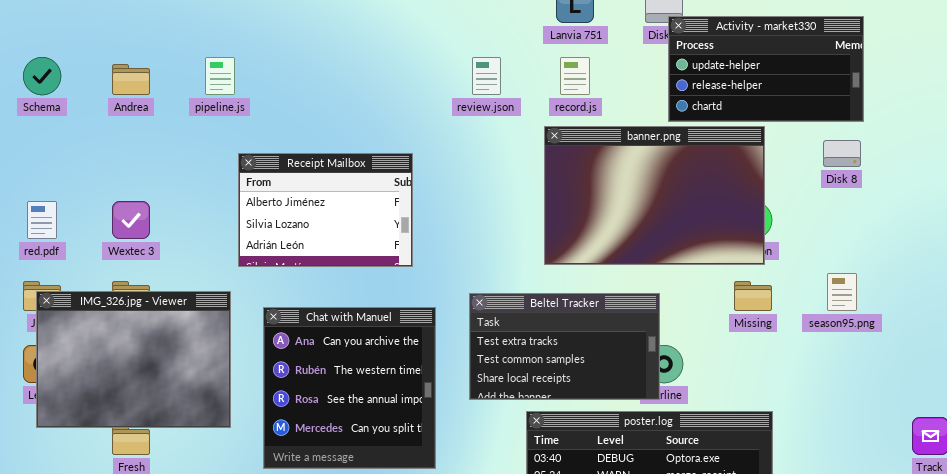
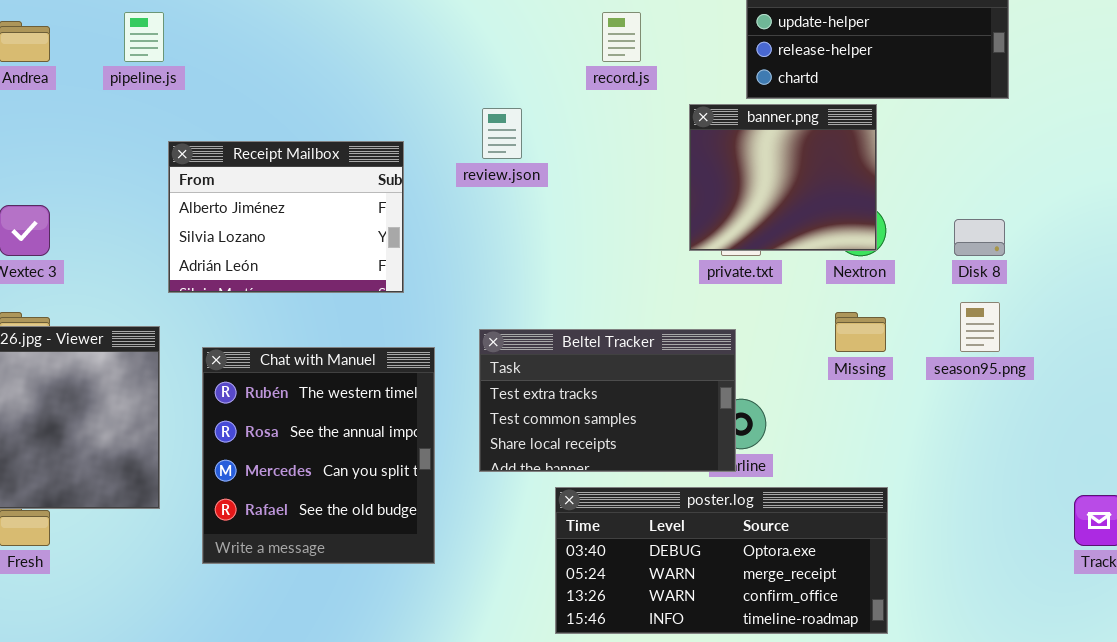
review.json: [472,57,501,95] -> [482,108,522,159], moved
banner.png: [544,126,765,265] -> [689,104,877,251], resized
Disk 8: [823,140,861,167] -> [954,219,1005,256], moved
Chat with Manuel: [263,307,436,469] -> [202,347,435,564], scrolled down 1 row

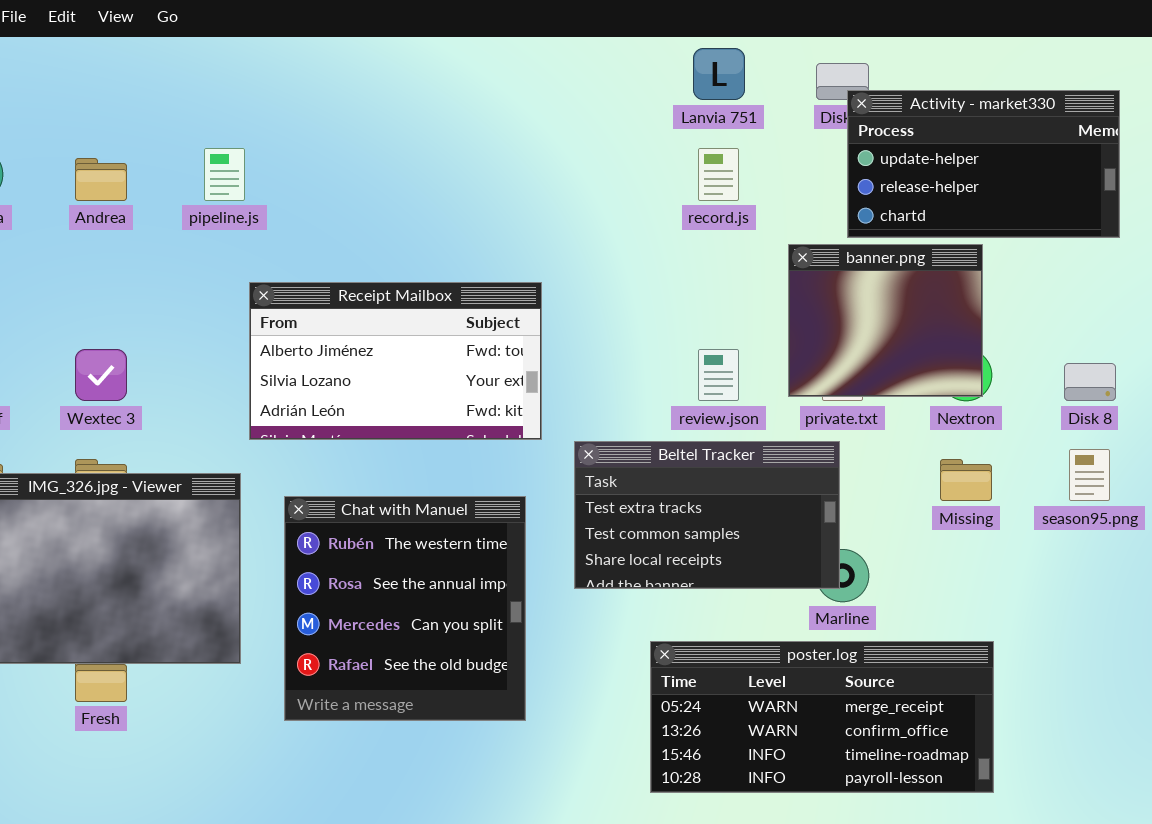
review.json: [482,108,522,159] -> [698,349,739,401], moved
Receipt Mailbox: [168,141,404,293] -> [249,282,542,440], resized
Beltel Tracker: [479,329,736,472] -> [574,441,840,589], moved
poster.log: [555,487,888,634] -> [650,641,994,793], scrolled down 1 row

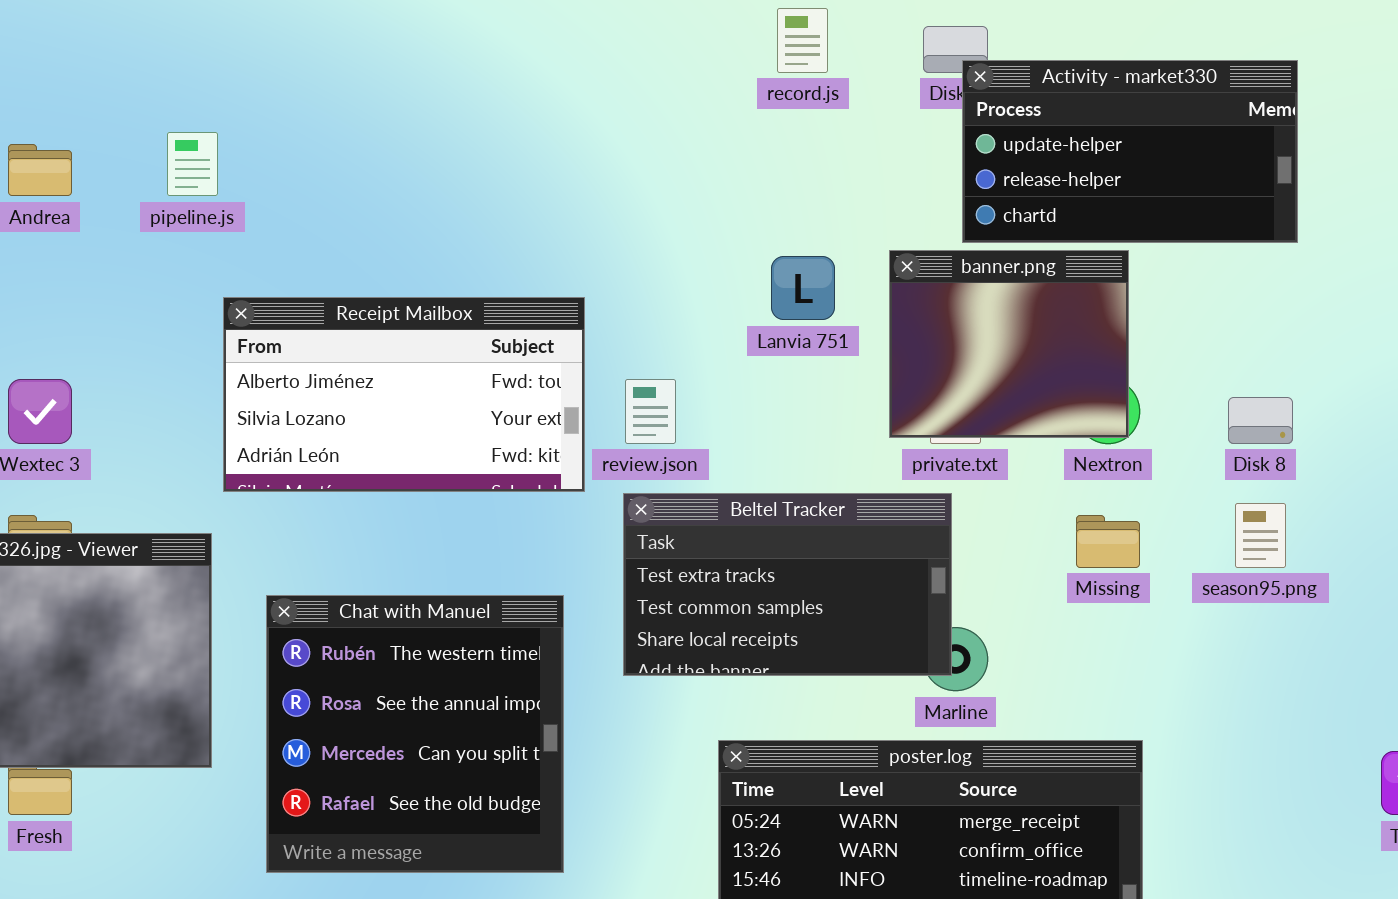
Lanvia 751: [693,48,745,100] -> [771,256,835,320], moved
record.js: [698,148,739,201] -> [777,8,828,73], moved
review.json: [698,349,739,401] -> [625,379,676,444], moved
Chat with Manuel: [284,496,526,721] -> [266,595,564,873], moved

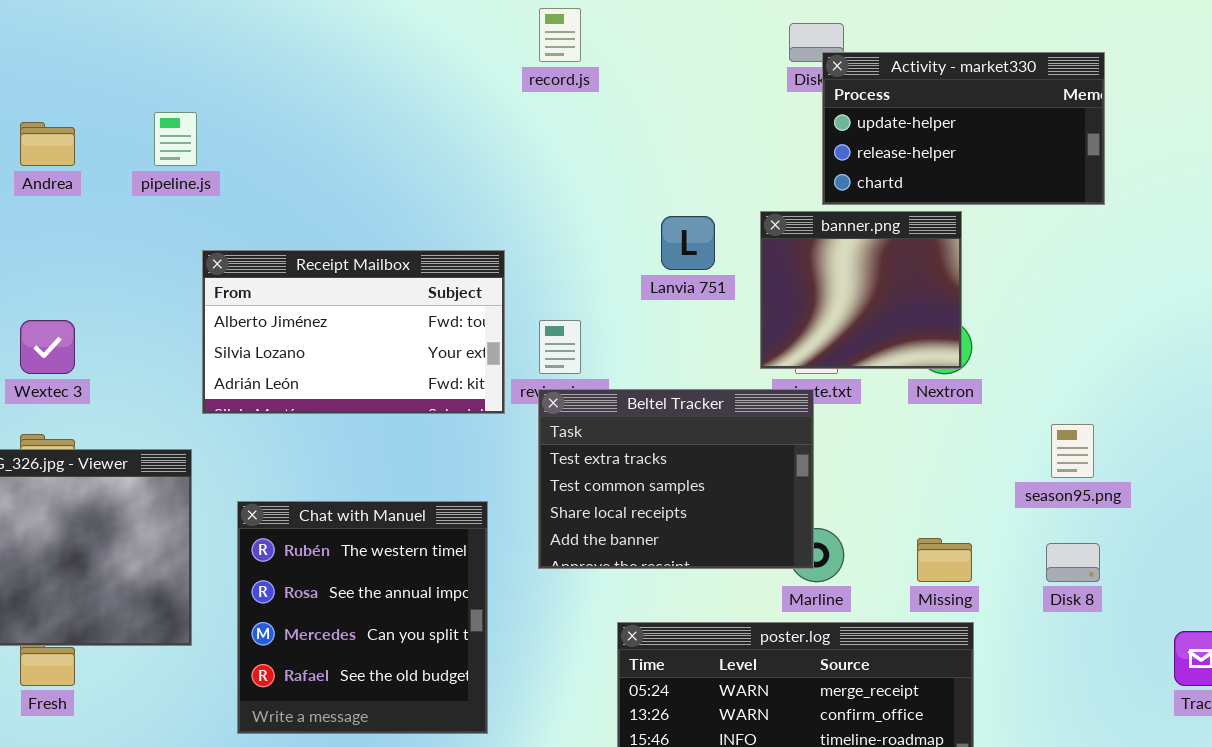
record.js: [777,8,828,73] -> [539,8,581,62], moved
Disk 8: [1228,397,1293,444] -> [1046,543,1100,582], moved
Beltel Tracker: [623,493,952,676] -> [538,389,814,569], resized
Missing: [1076,515,1140,568] -> [917,538,972,582], moved

